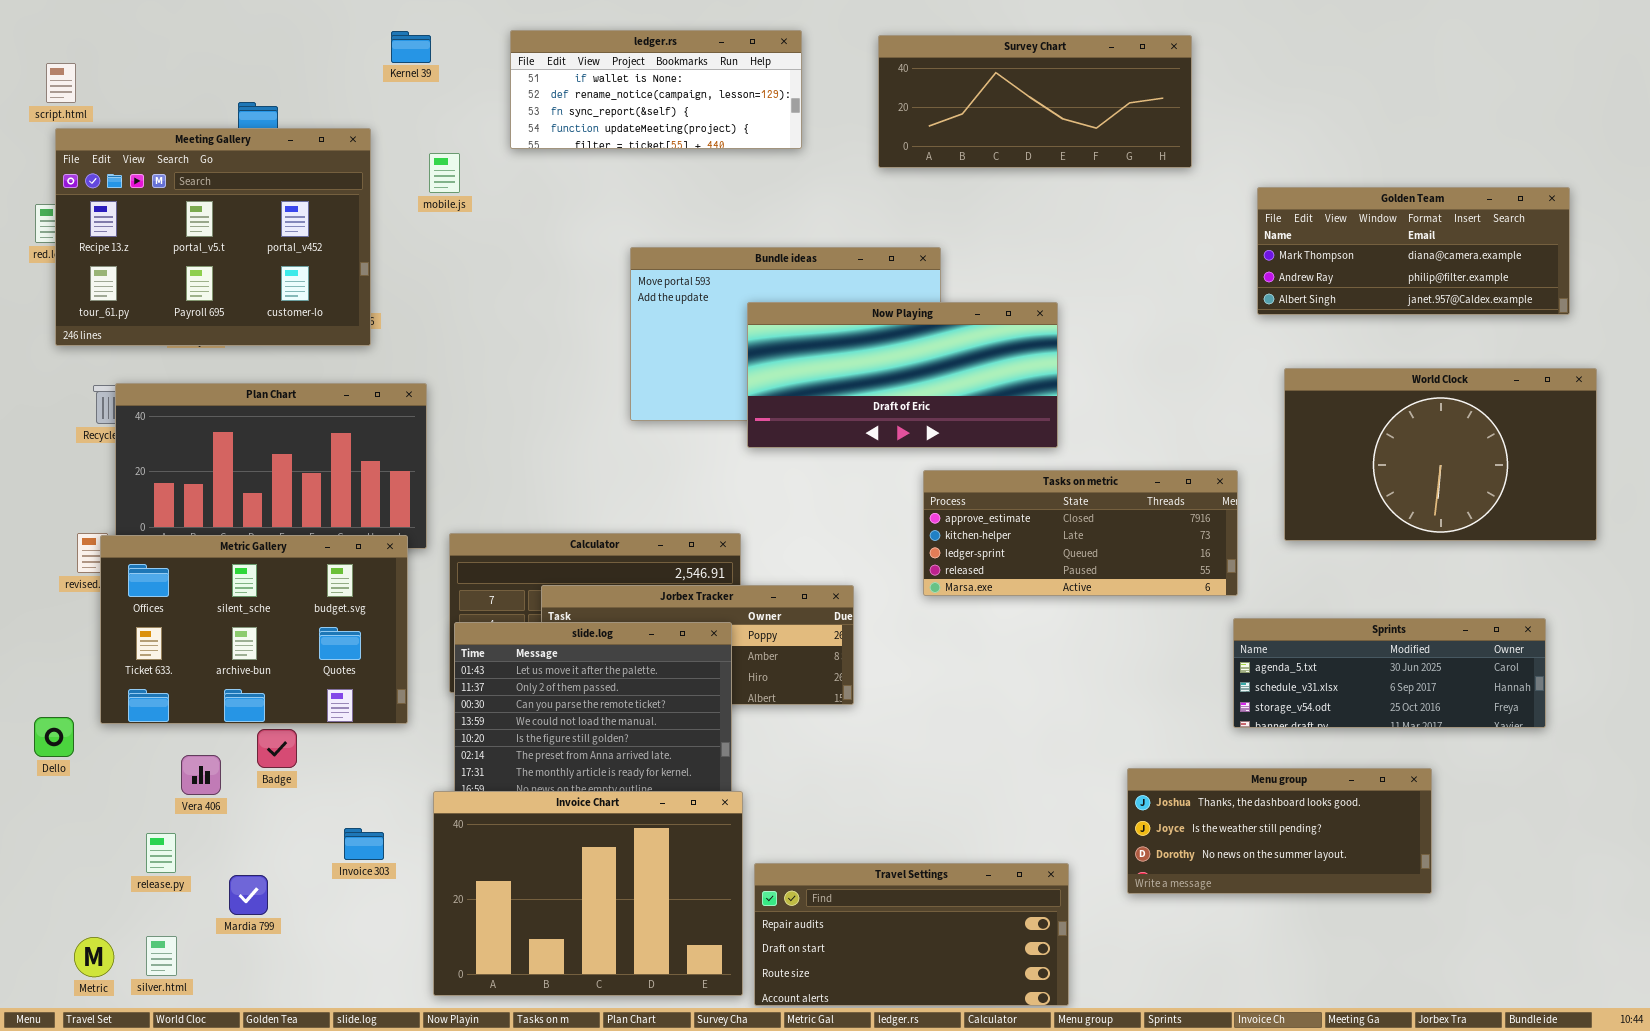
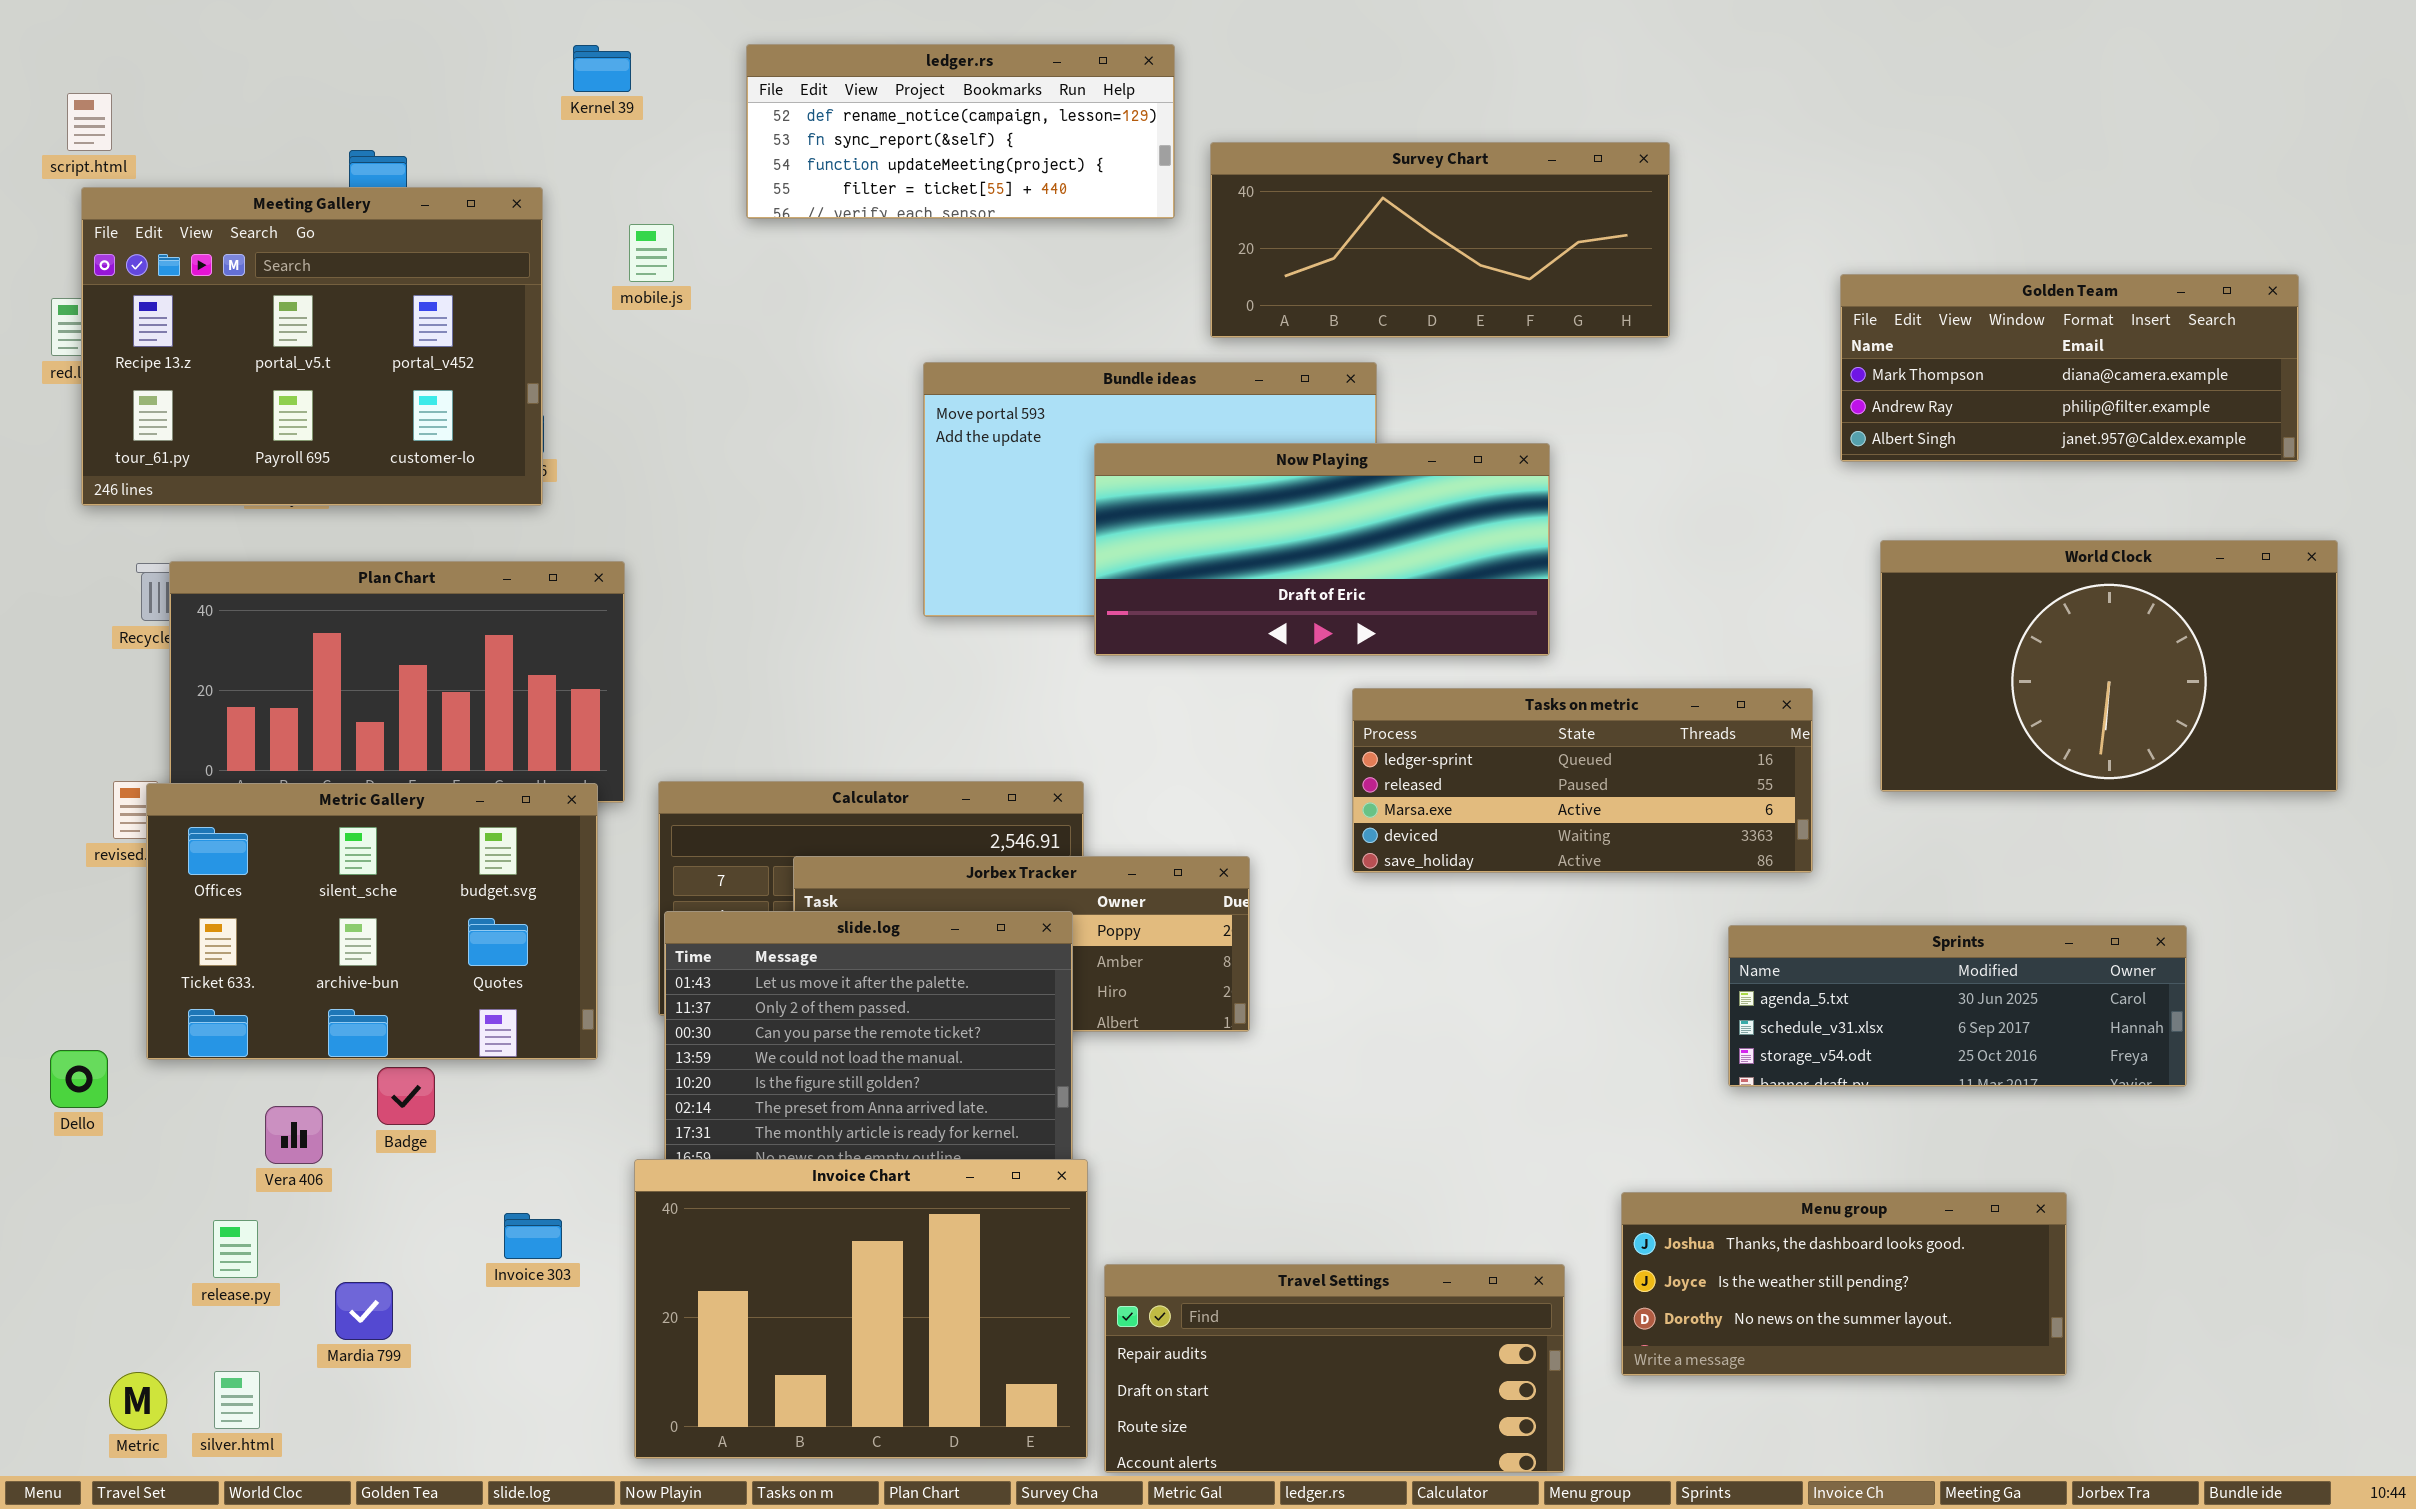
ledger.rs: [510,30,802,149] -> [746,44,1175,219], scrolled down 1 row
Survey Chart: [878,35,1192,168] -> [1210,142,1670,338], moved
Tasks on metric: [923,470,1238,596] -> [1352,688,1813,873], scrolled down 2 rows
Sprints: [1233,618,1546,728] -> [1728,925,2187,1087], moved
Menu group: [1127,768,1432,894] -> [1621,1192,2067,1376], moved

